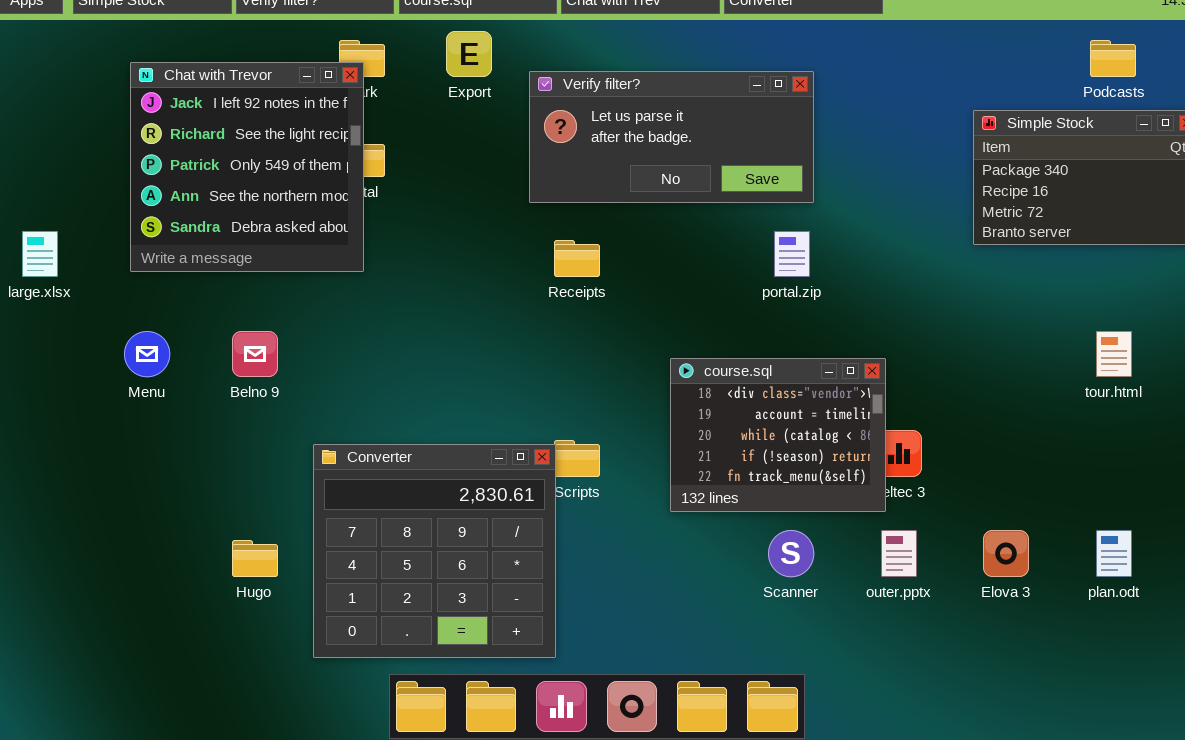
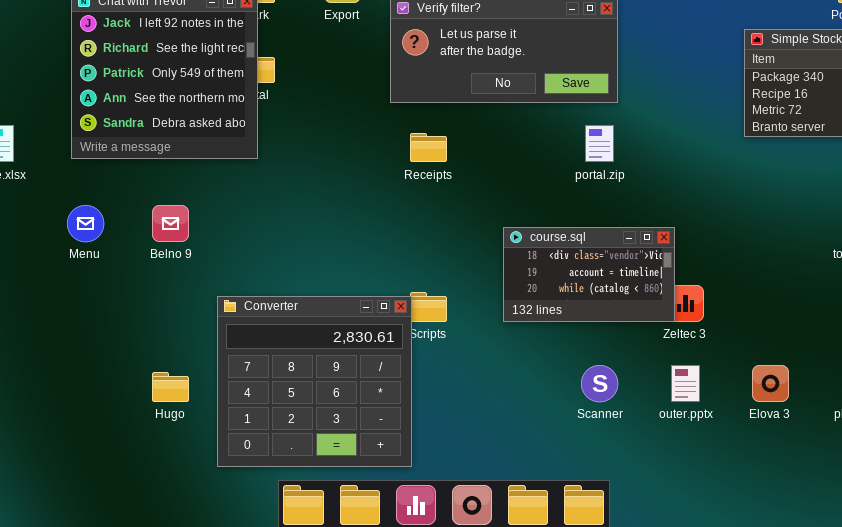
course.sql: [670,358,886,512] -> [503,227,675,322], resized

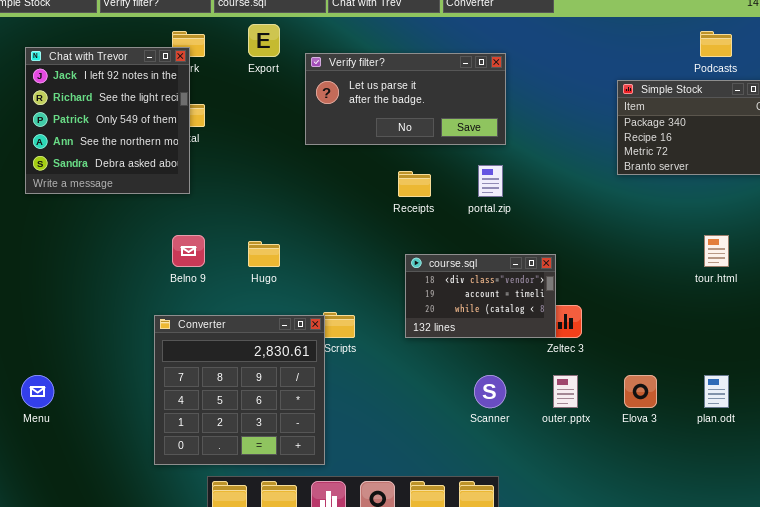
Receipts: [410,133,447,162] -> [398,171,431,197], moved
Menu: [67,205,104,242] -> [21,375,54,408], moved
Belno 9: [152,205,189,242] -> [172,235,205,267], moved
Hugo: [152,372,189,402] -> [248,241,280,267], moved

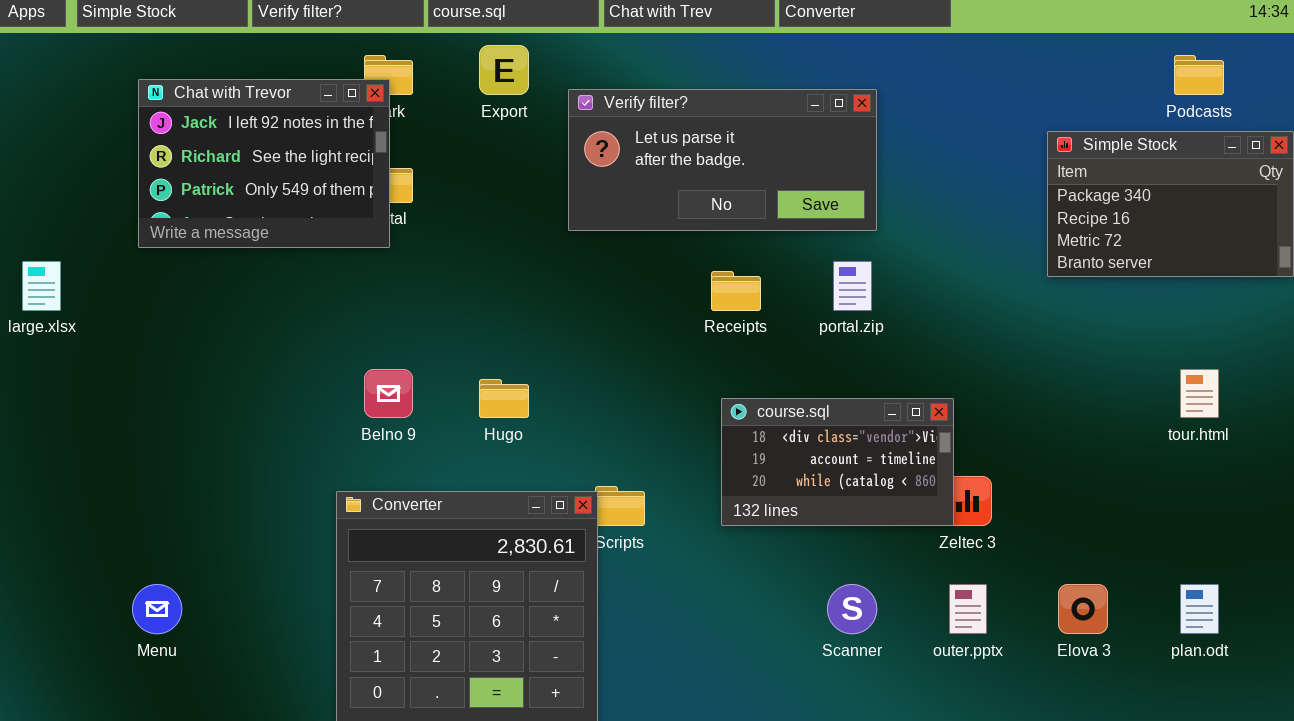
Chat with Trevor: [25,47,190,194] -> [138,79,390,248], resized

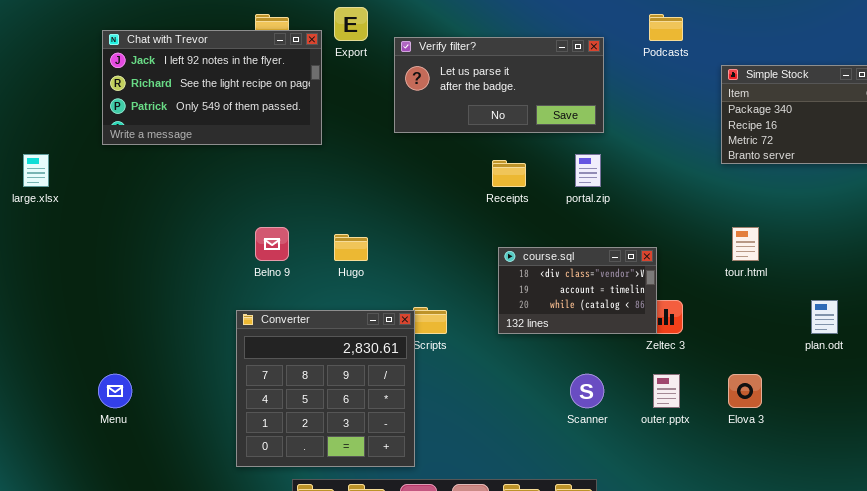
Podcasts: [1174,55,1224,95] -> [649,14,683,41], moved
Chat with Trevor: [138,79,390,248] -> [102,30,322,145], resized
tour.html: [1180,369,1219,418] -> [732,227,759,261], moved
plan.odt: [1180,584,1219,634] -> [811,300,838,334], moved

